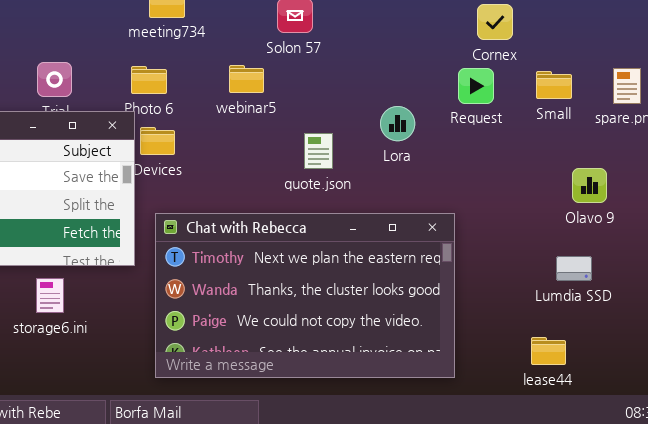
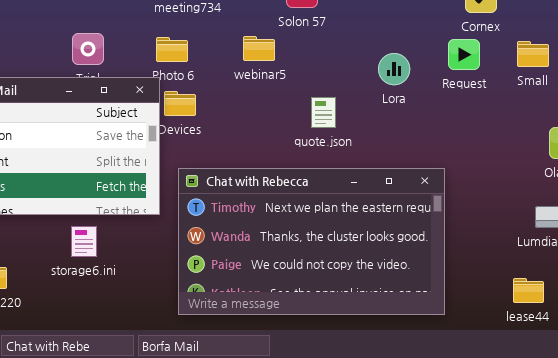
Lora: [380,106,415,141] -> [378,53,410,85], moved

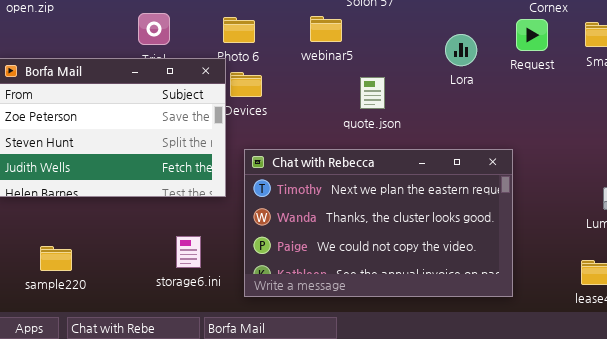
quote.json: [311,97,336,128] -> [360,77,385,109], moved
storage6.ini: [71,226,97,257] -> [176,236,201,268], moved

